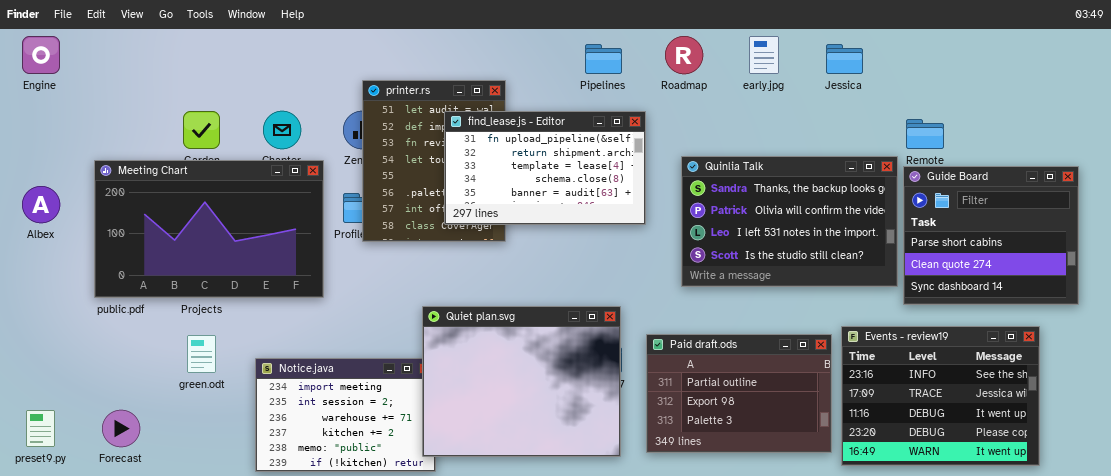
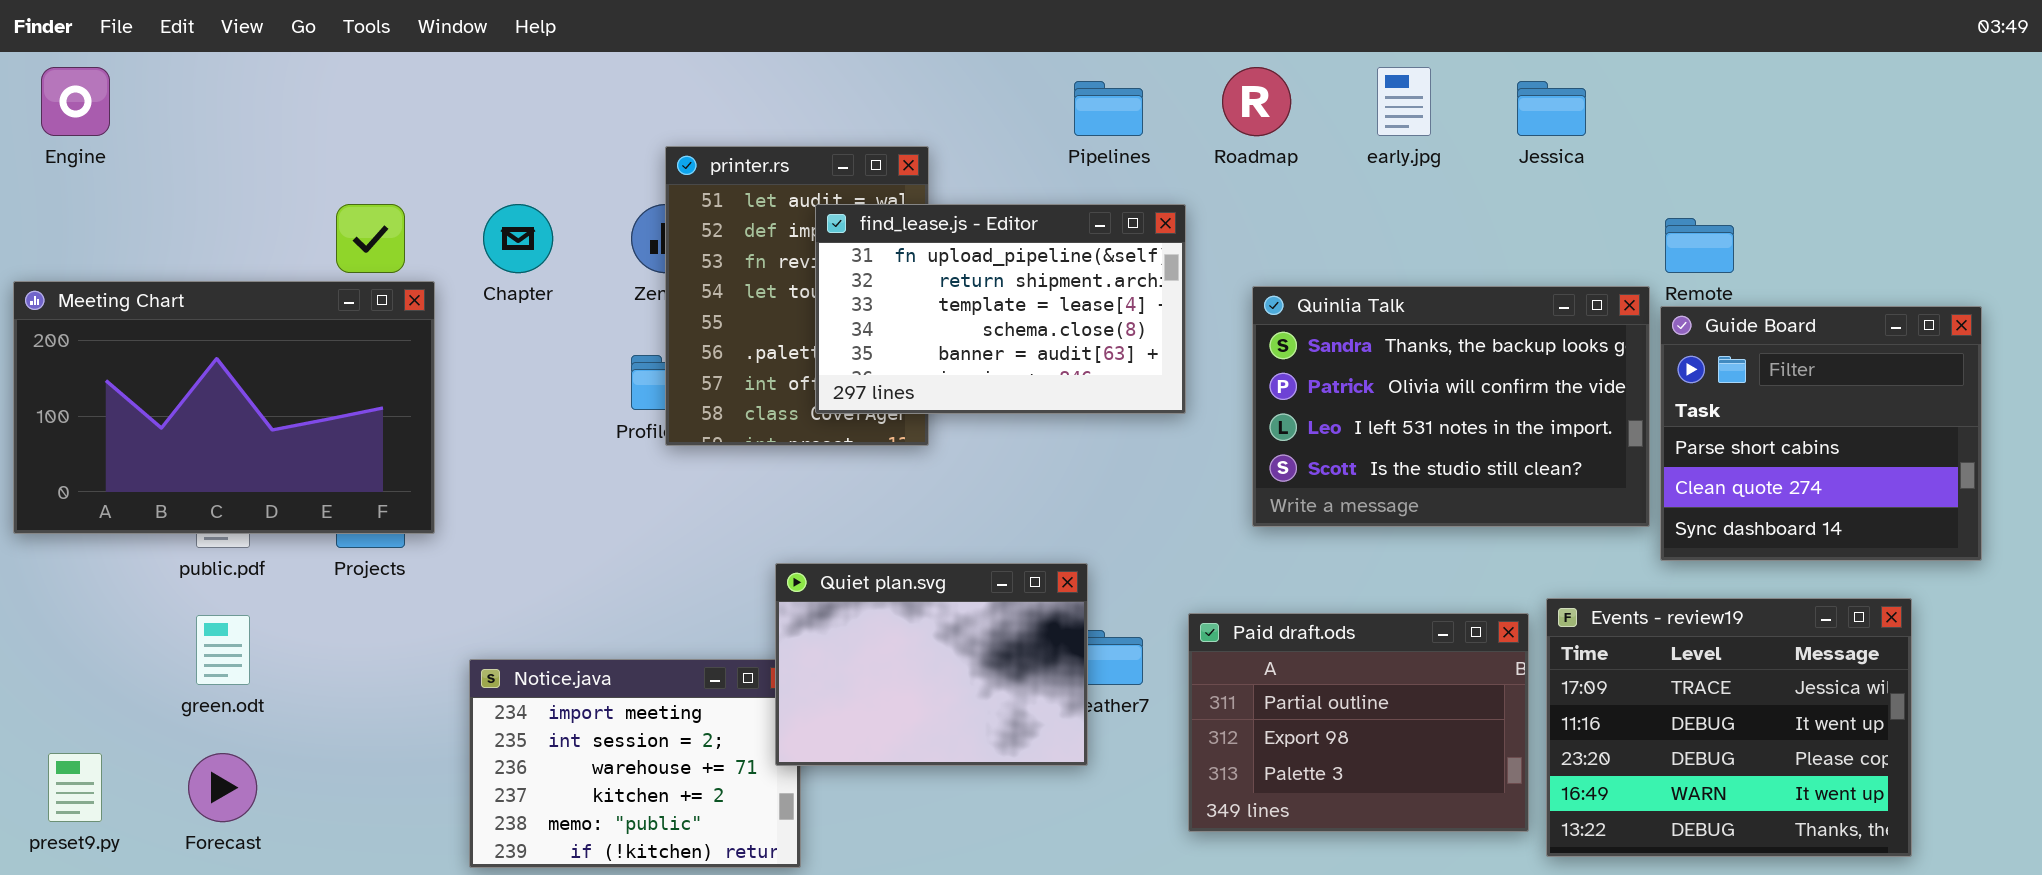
Meeting Chart: [94,160,324,298] -> [13,281,435,534], moved
Quiet plan.svg: [422,306,621,457] -> [775,563,1088,766], resized
Events - review19: [841,326,1040,466] -> [1546,598,1912,857], scrolled down 1 row
green.odt: [187,335,216,373] -> [196,615,250,685], moved

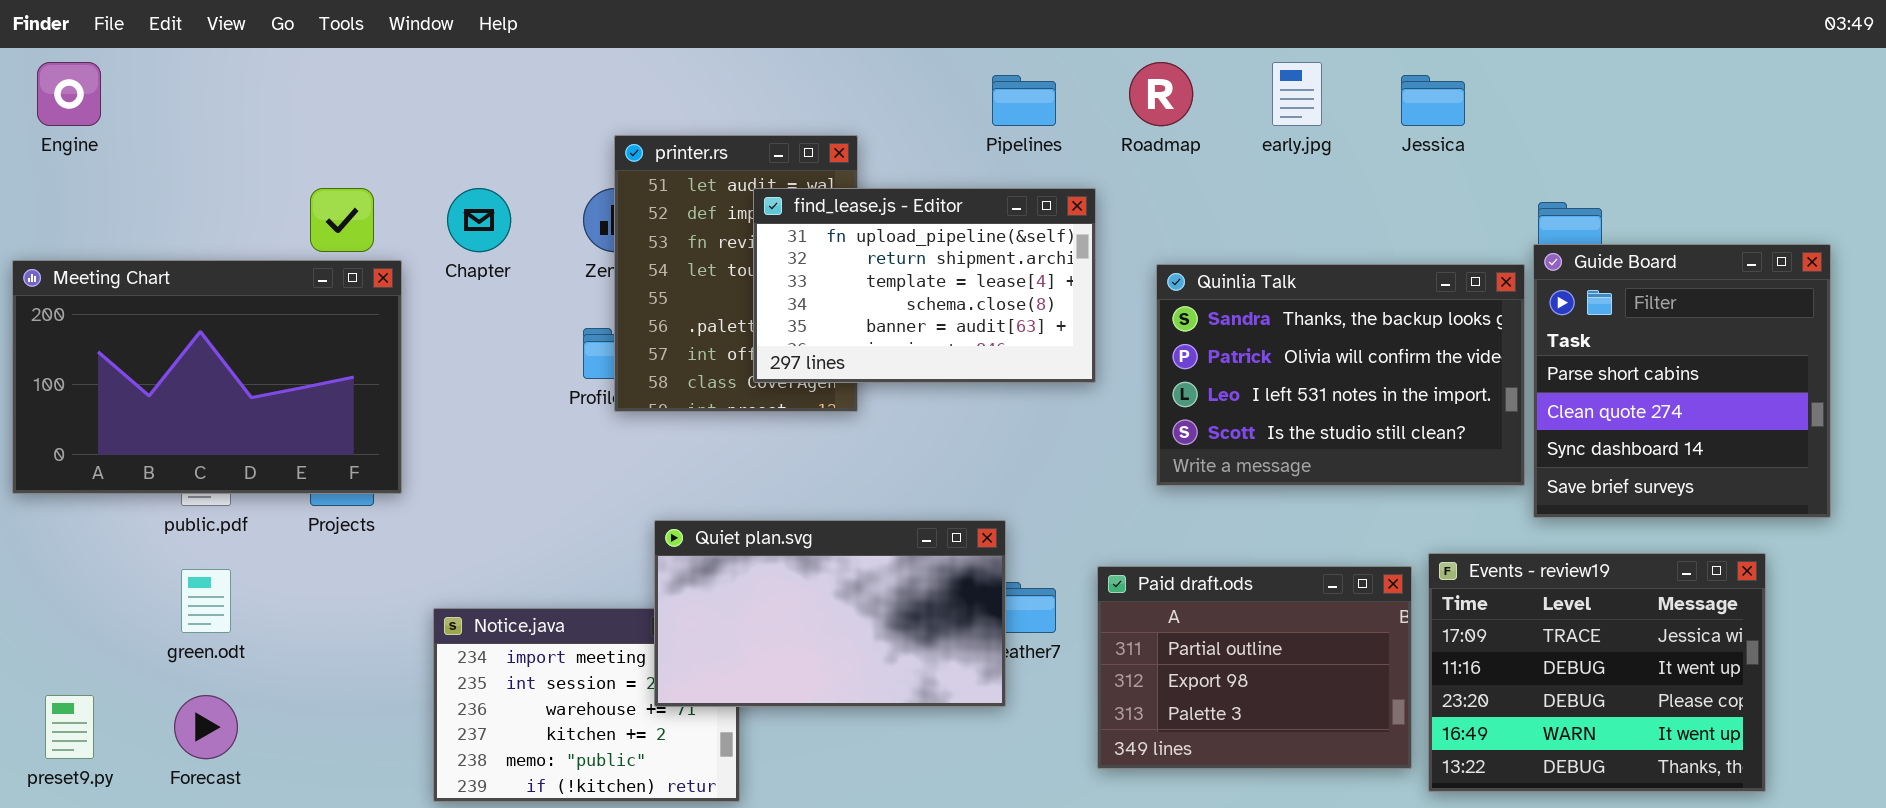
Guide Board: [1660,306,1982,561] -> [1533,244,1831,518], resized
Quiet plan.svg: [775,563,1088,766] -> [654,520,1006,707], resized

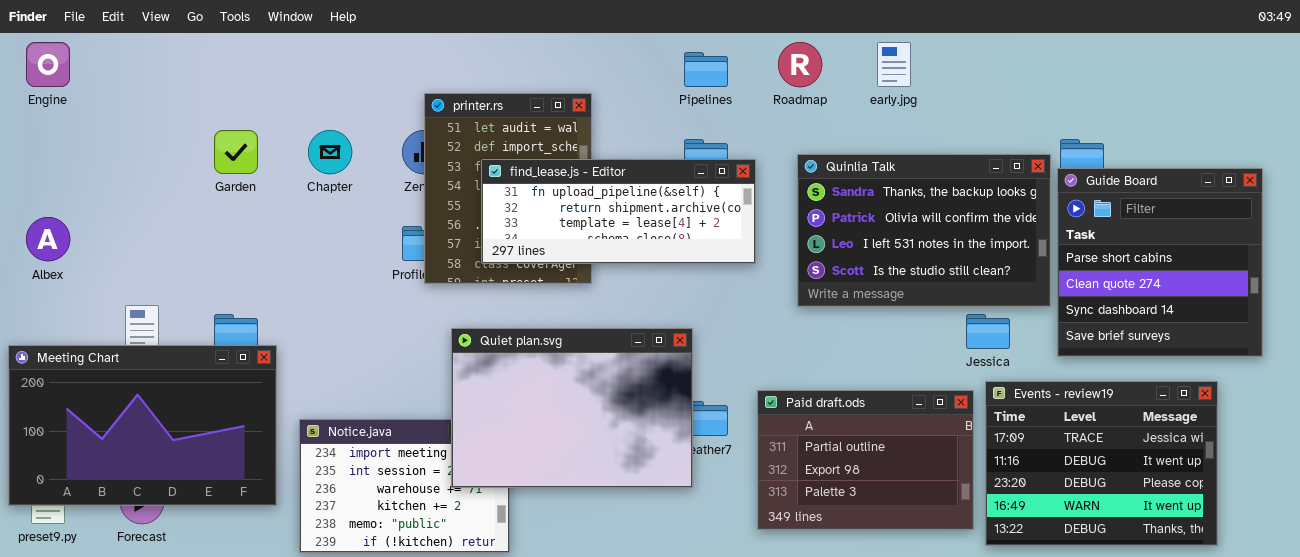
Jessica: [1401,75,1465,126] -> [966,314,1010,349], moved
find_lease.js - Editor: [753,188,1096,383] -> [481,159,756,264], resized
Meeting Chart: [12,260,402,494] -> [8,345,277,506], moved
Quinlia Talk: [1156,264,1525,486] -> [797,154,1051,307], moved
Quiet plan.svg: [654,520,1006,707] -> [451,328,693,488], resized

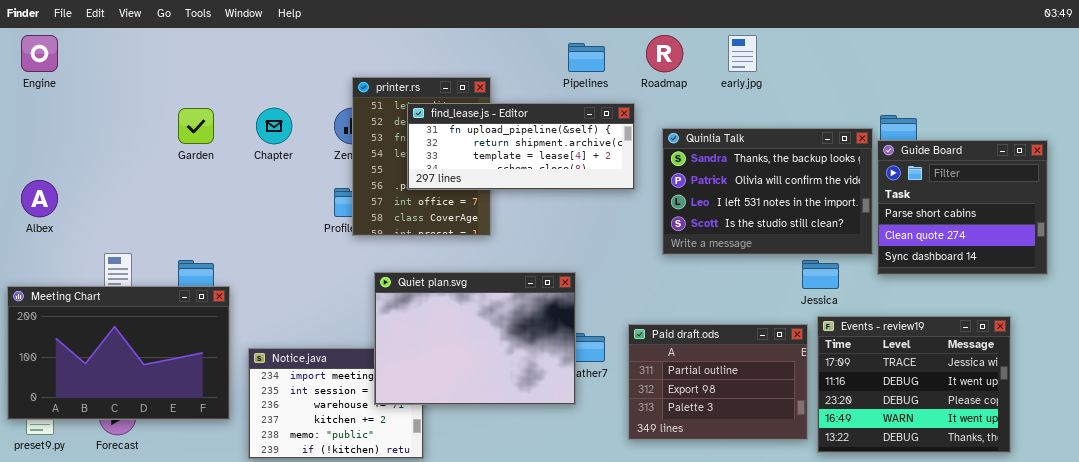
find_lease.js - Editor: [481,159,756,264] -> [407,103,635,190], moved
Guide Board: [1057,168,1263,357] -> [877,140,1048,275], resized

